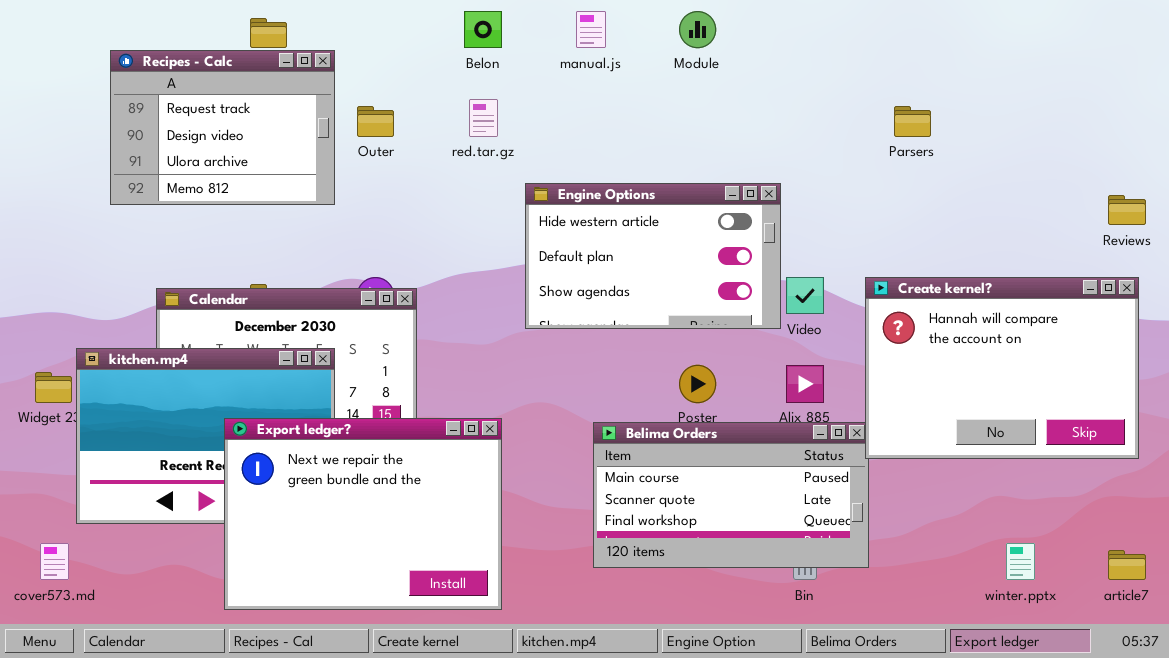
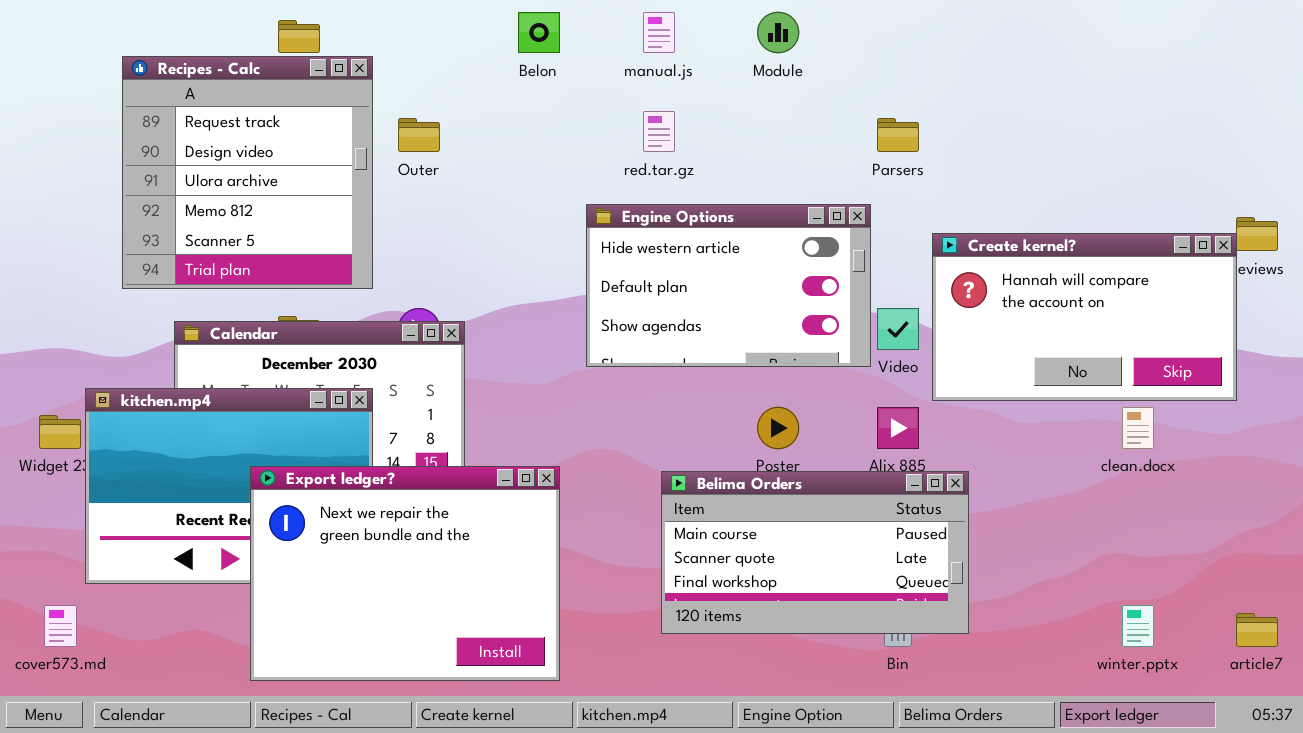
Recipes - Calc: [110,50,335,205] -> [122,56,373,289], resized
red.tar.gz: [469,99,498,137] -> [643,111,675,152], moved
Parsers: [894,106,931,137] -> [877,118,919,152], moved
Create kernel?: [865,277,1139,459] -> [932,233,1237,401], moved, resized

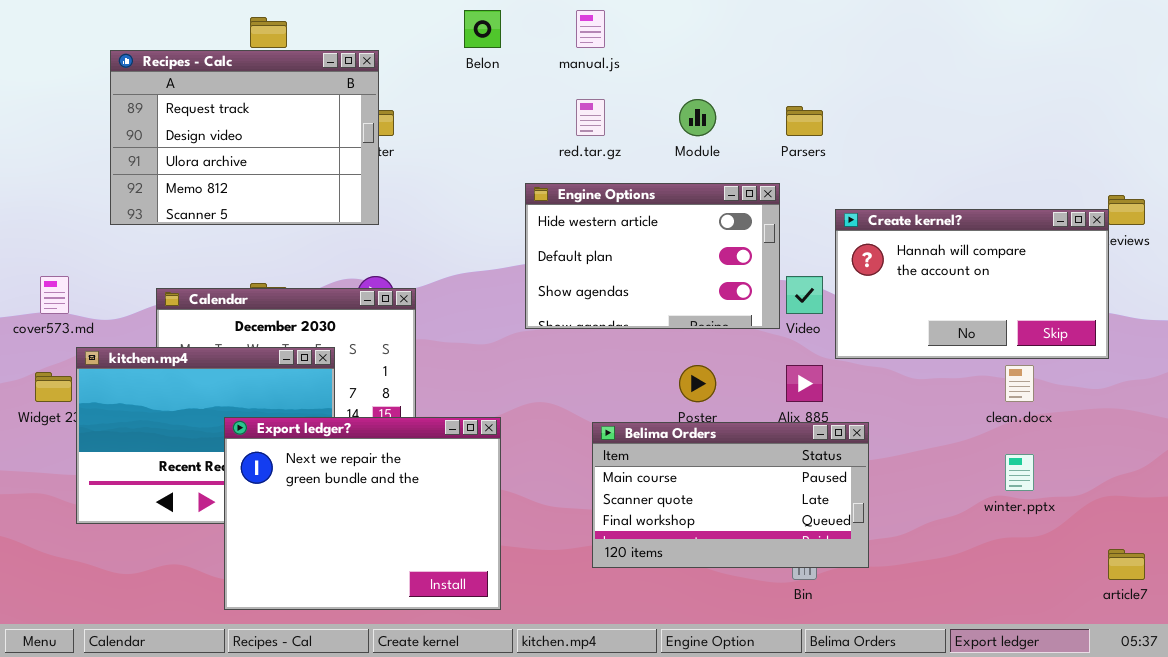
Module: [757,12,799,53] -> [679,99,716,136], moved
Recipes - Calc: [122,56,373,289] -> [110,50,379,225], resized
cover573.md: [44,605,77,647] -> [40,276,69,314], moved
winter.pptx: [1122,605,1154,647] -> [1005,454,1034,491], moved

